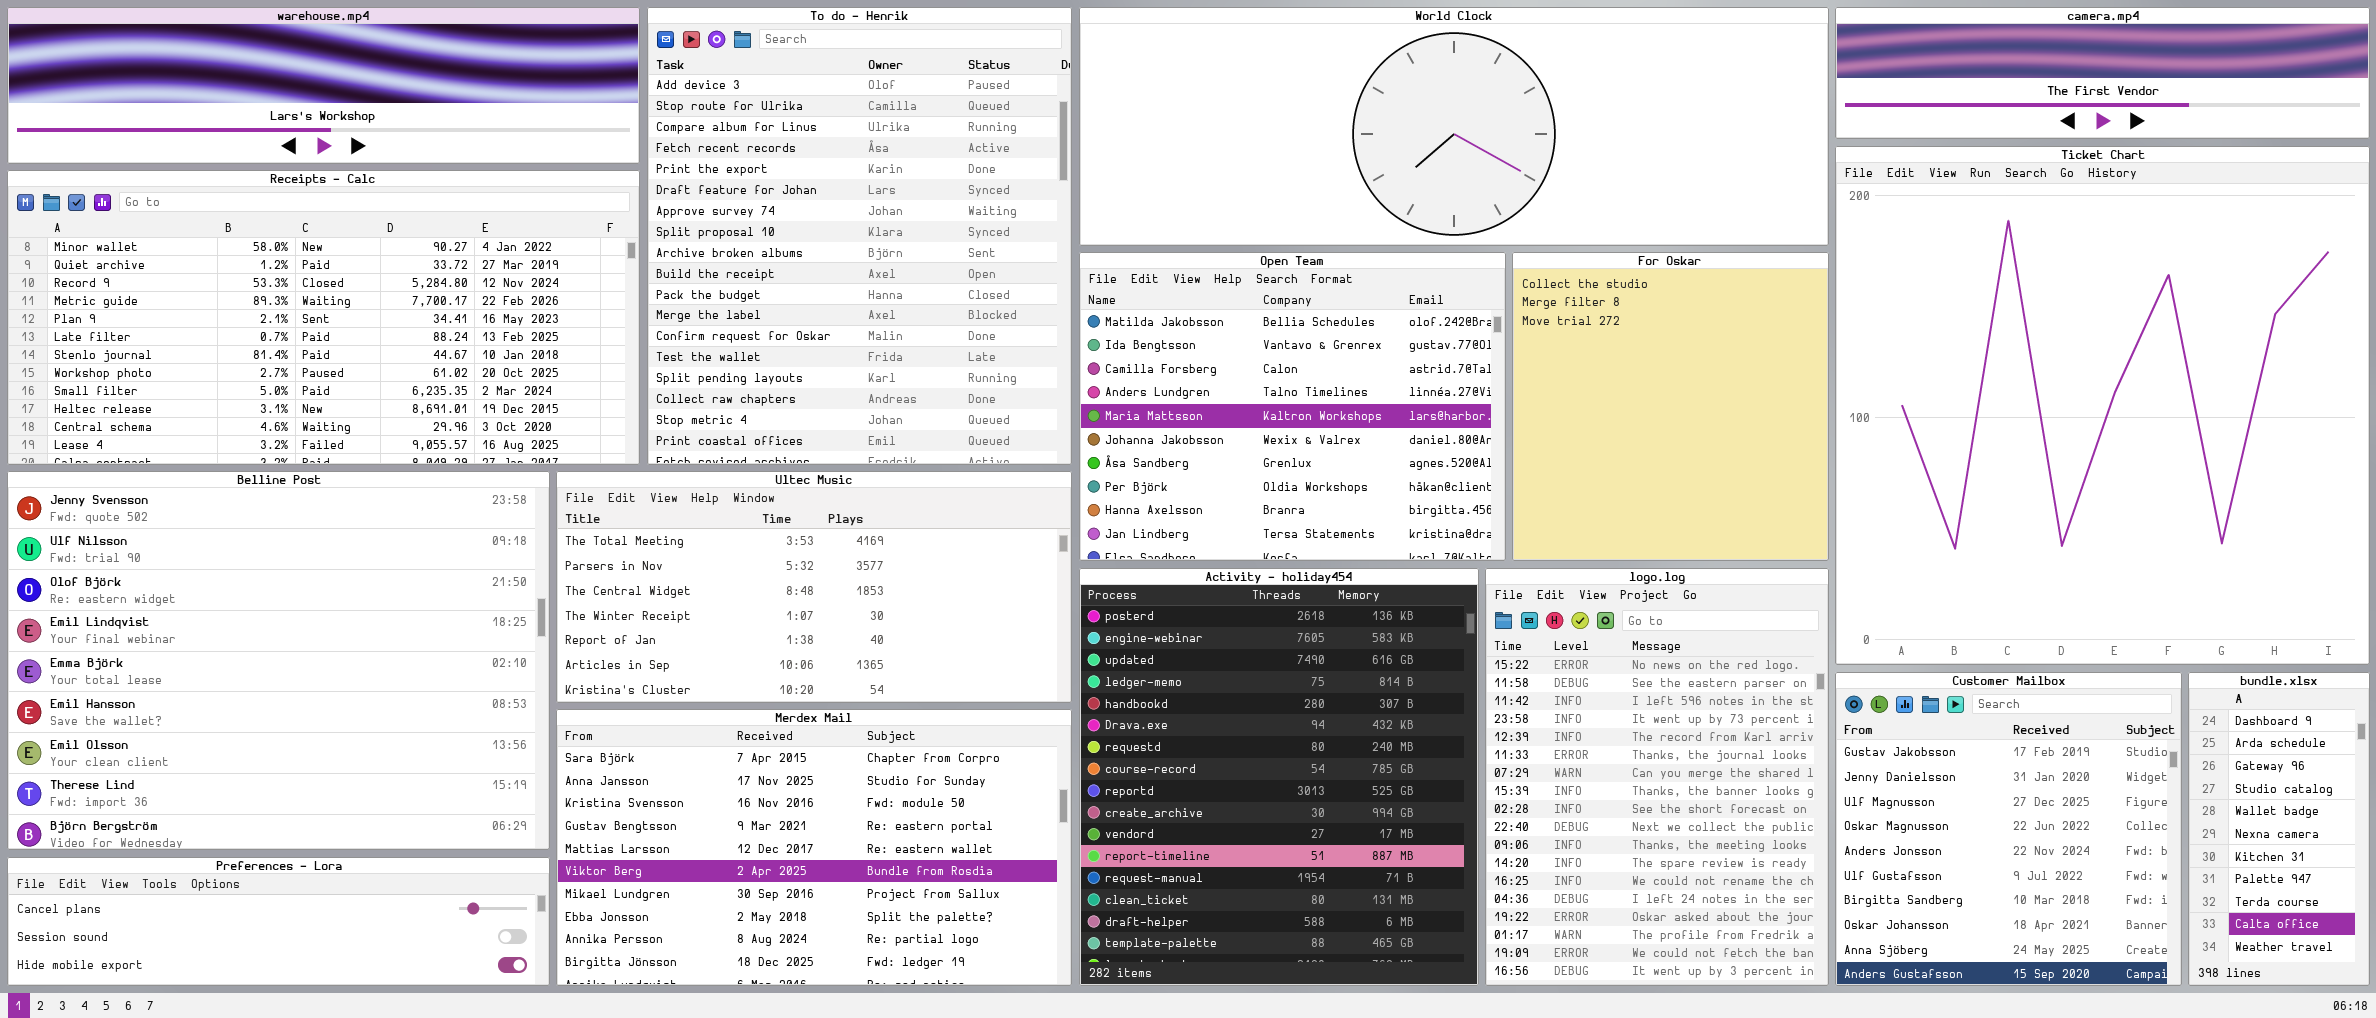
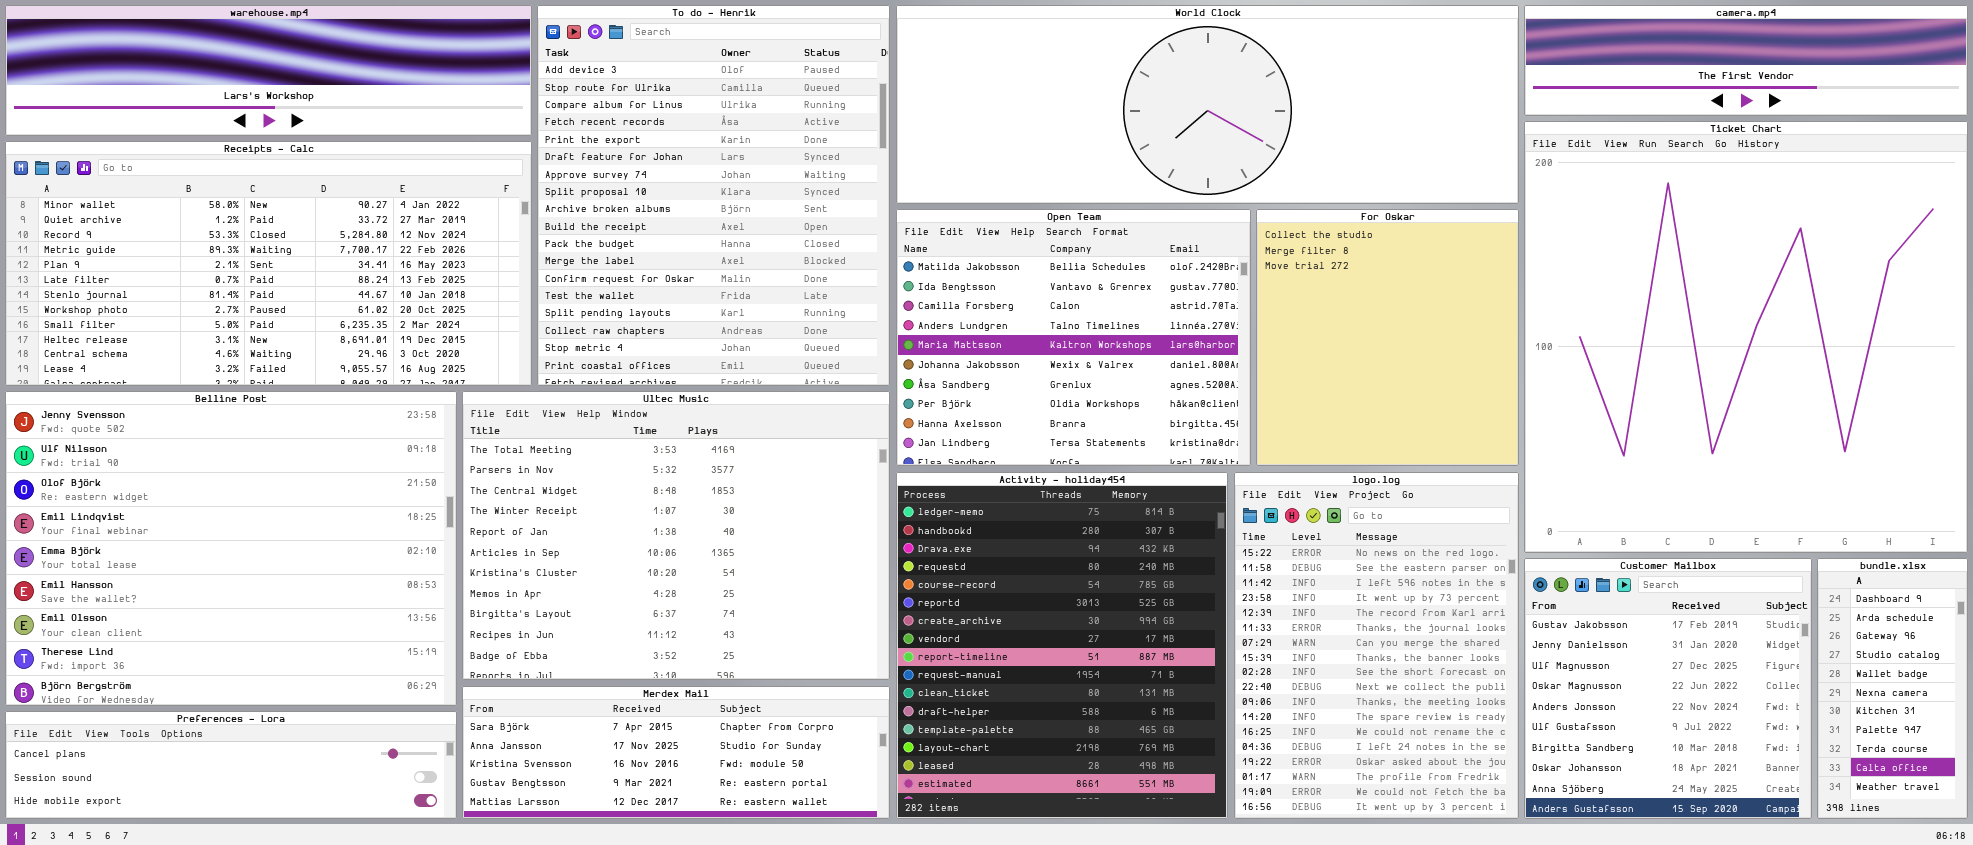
Ultec Music: [556,471,1072,703] -> [462,391,890,680], resized
Activity - holiday454: [1079,568,1479,986] -> [896,472,1228,819], scrolled down 3 rows
Merdex Mail: [556,709,1072,986] -> [462,686,890,819], resized

